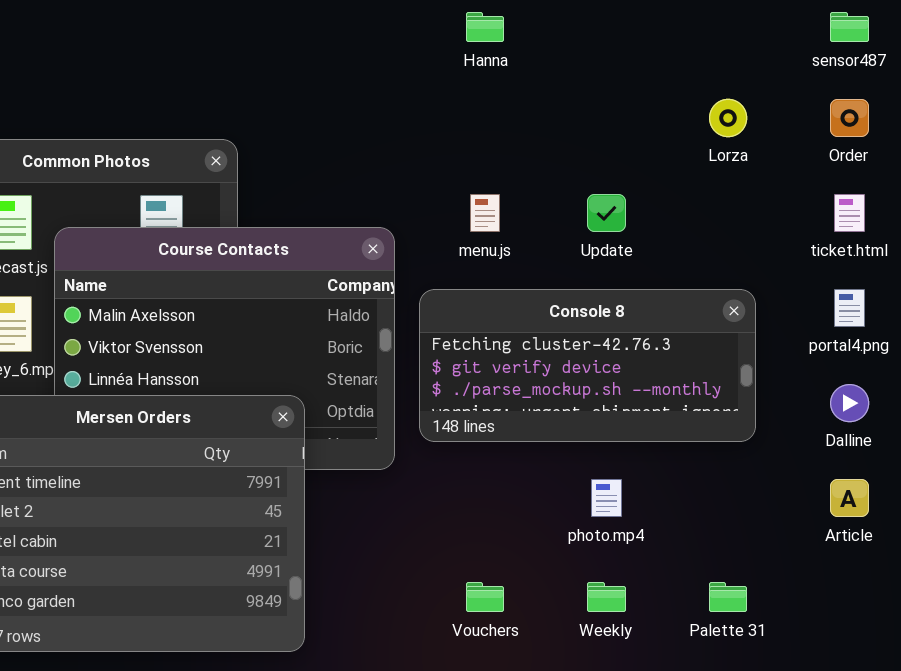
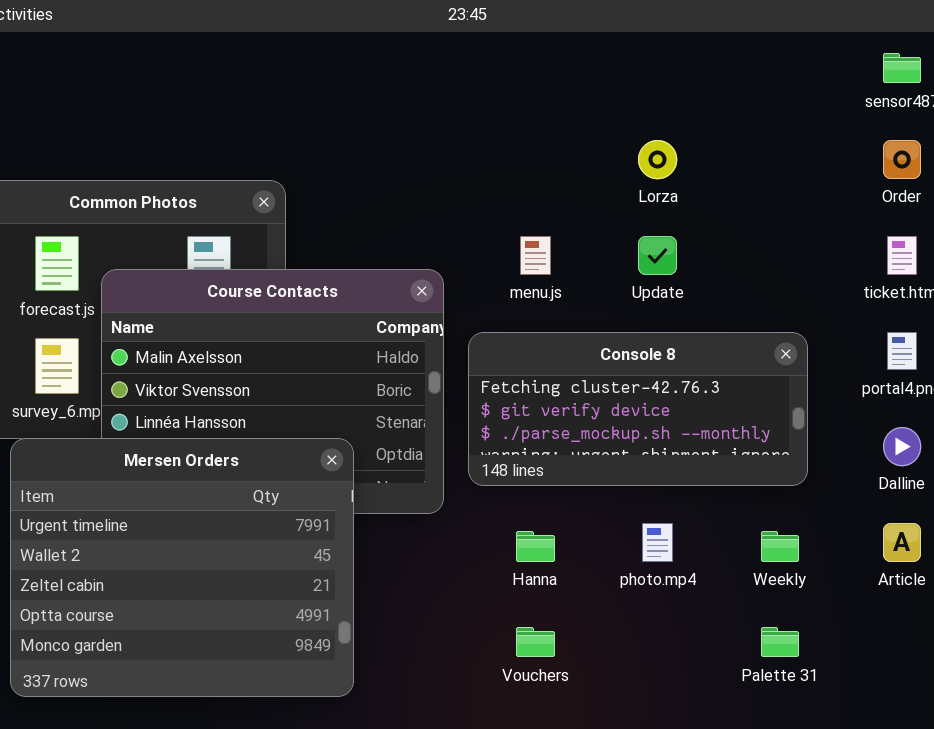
Hanna: [466,12,504,42] -> [516,531,555,562], moved
Lorza: [709,99,747,137] -> [638,140,677,179], moved
Weekly: [587,582,626,612] -> [761,531,799,562], moved

